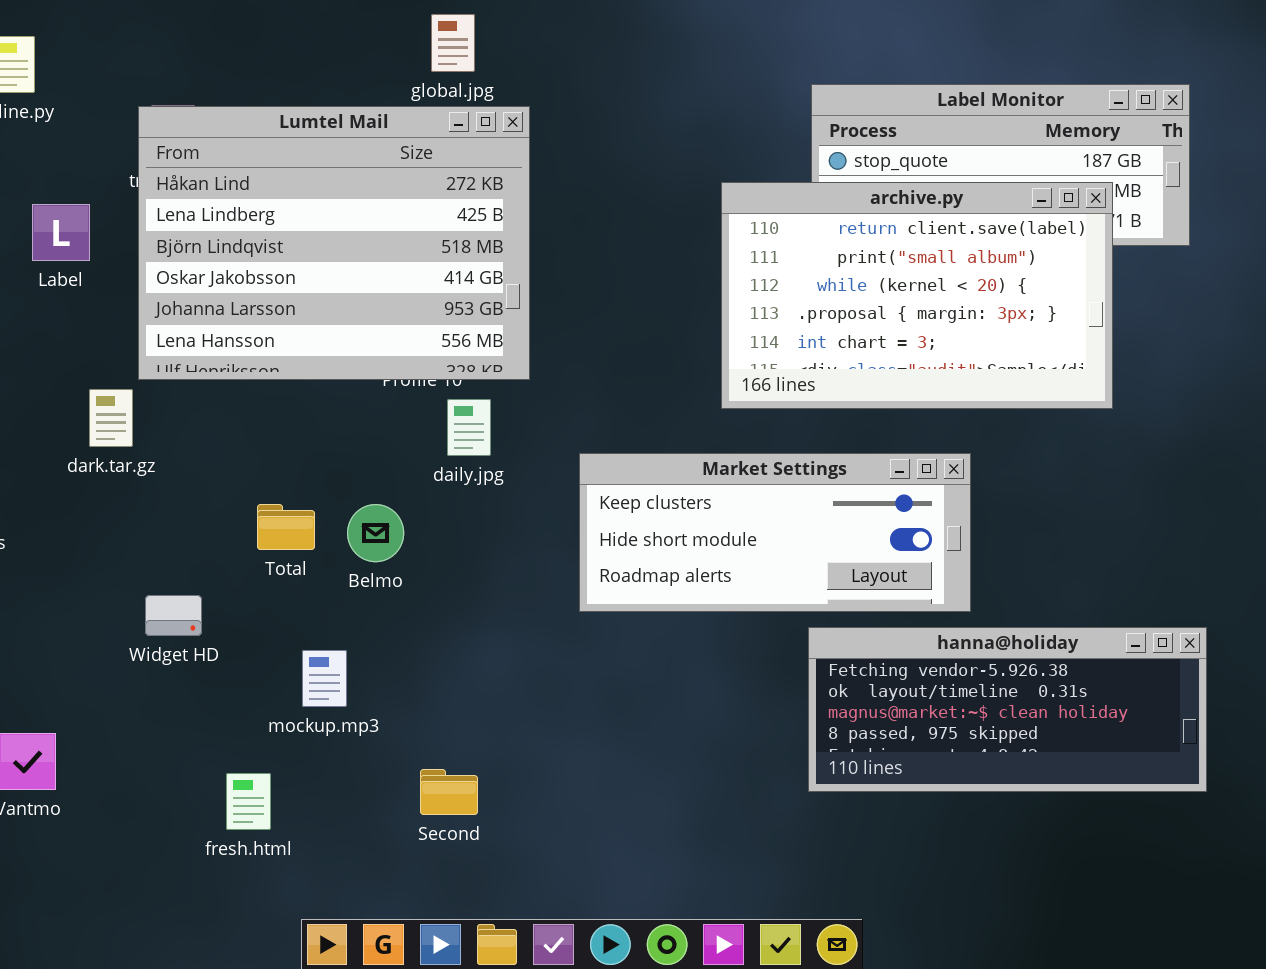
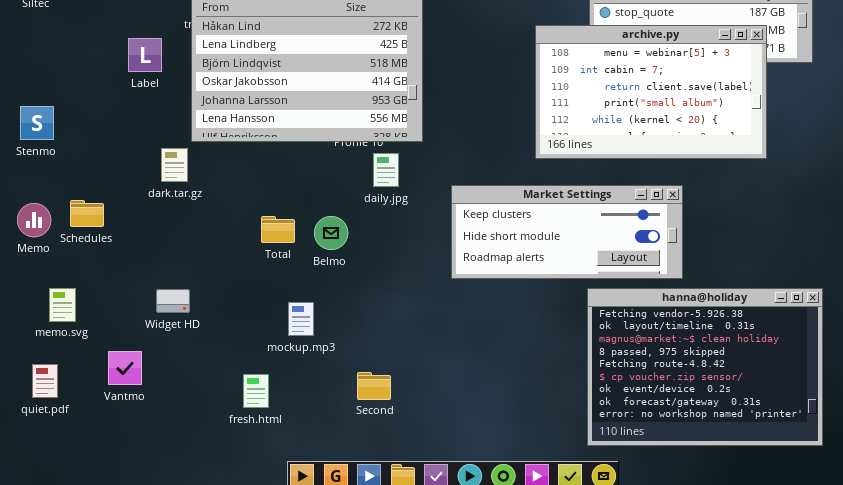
archive.py: [721,182,1113,409] -> [535,25,767,159], scrolled up 2 rows
Widget HD: [145,595,202,636] -> [156,289,190,313], moved
hanna@holiday: [808,627,1207,792] -> [587,288,823,446], resized

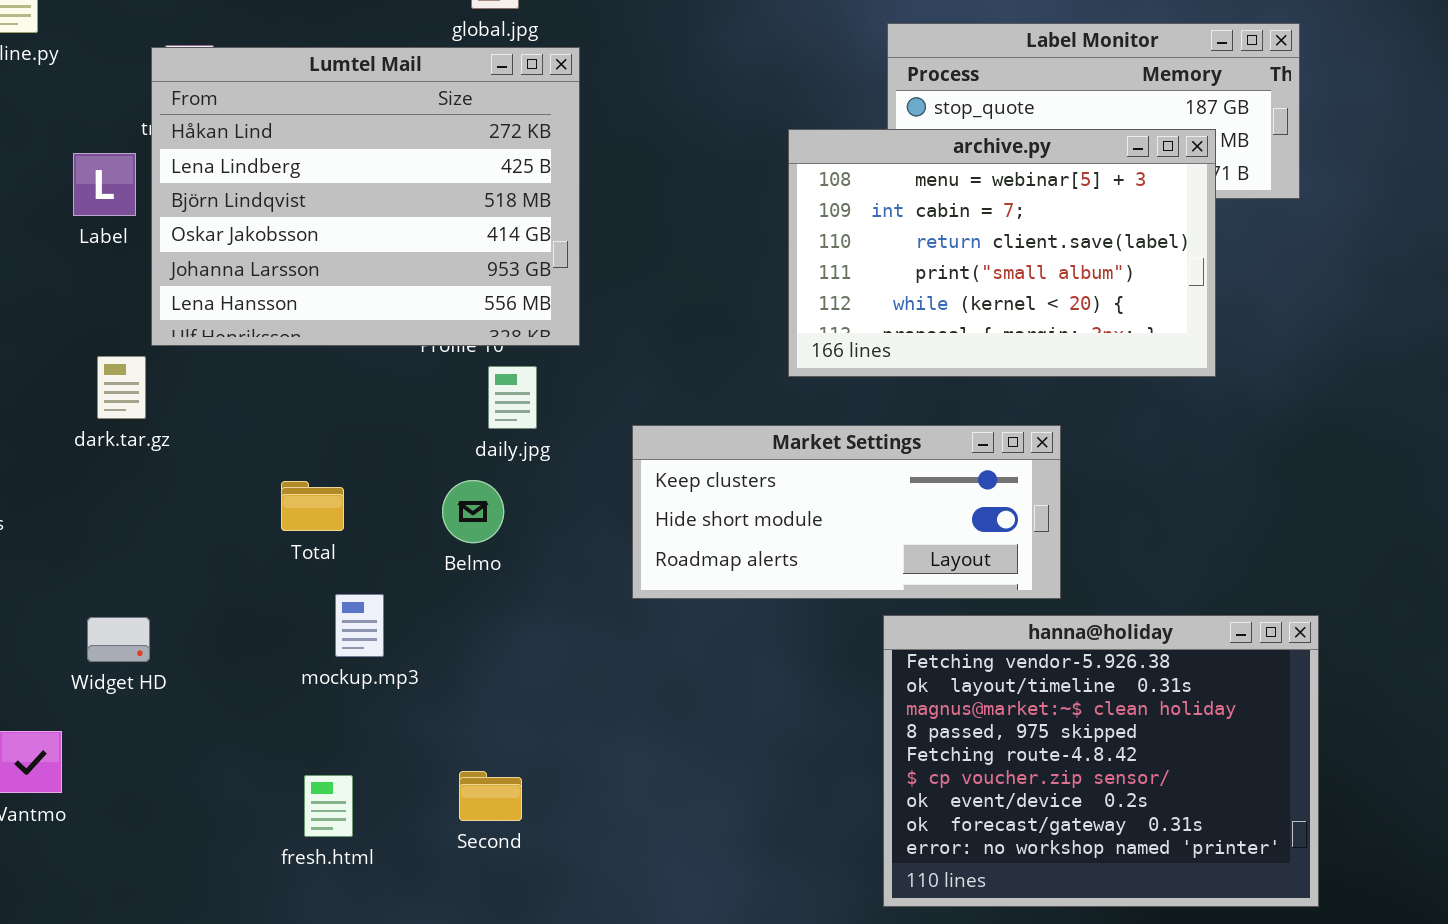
Label: [128,38,162,72] -> [73,153,136,216], moved
Belmo: [314,216,348,250] -> [442,480,504,543], moved
mockup.mp3: [288,302,314,336] -> [335,594,384,657], moved
fresh.html: [243,374,269,408] -> [304,775,353,837], moved

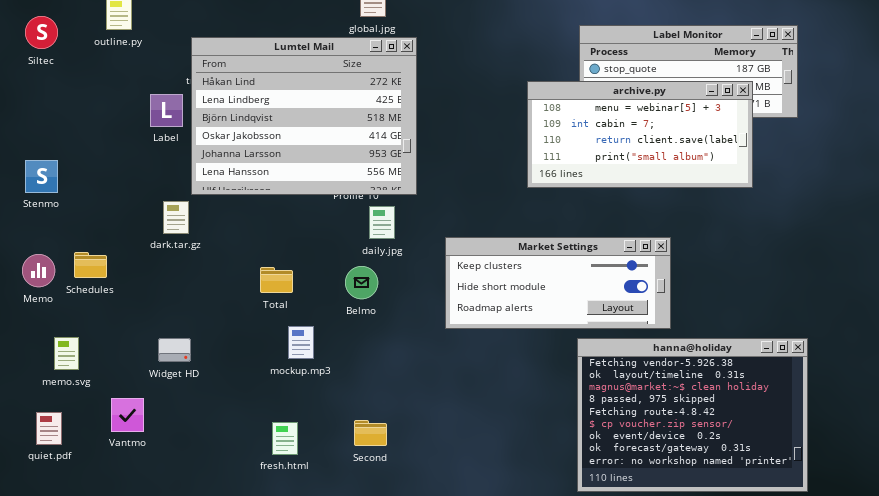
archive.py: [788,129,1216,377] -> [527,81,753,188], resized

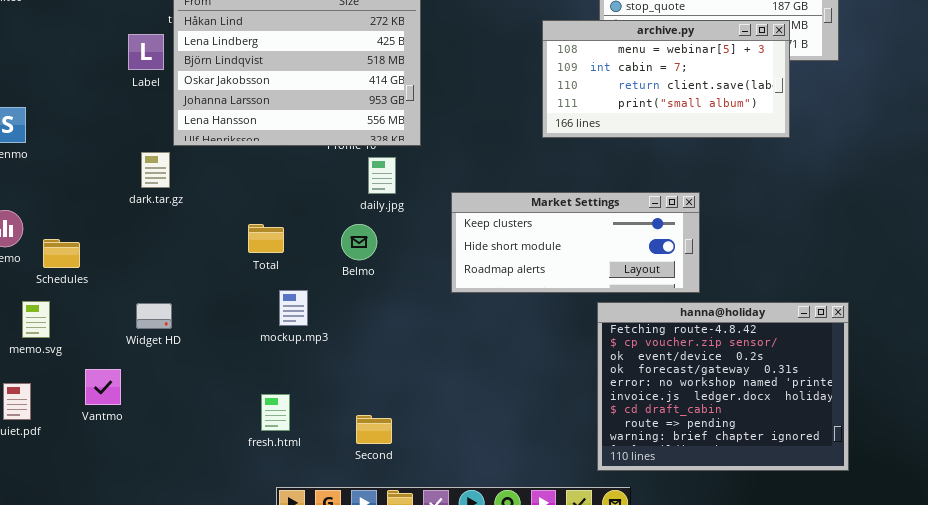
Schedules: [74,252,107,278] -> [43,239,80,268], moved
hanna@holiday: [577,338,808,492] -> [597,302,849,471], scrolled down 4 rows
Second: [354,420,387,446] -> [356,415,392,444], moved

